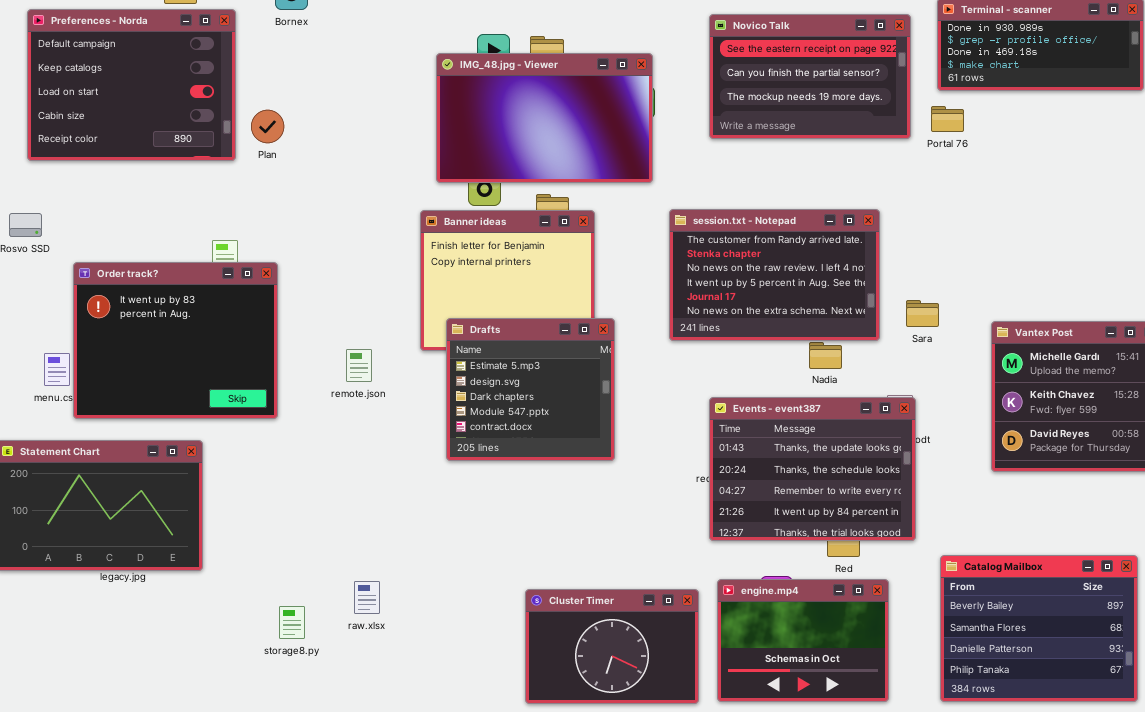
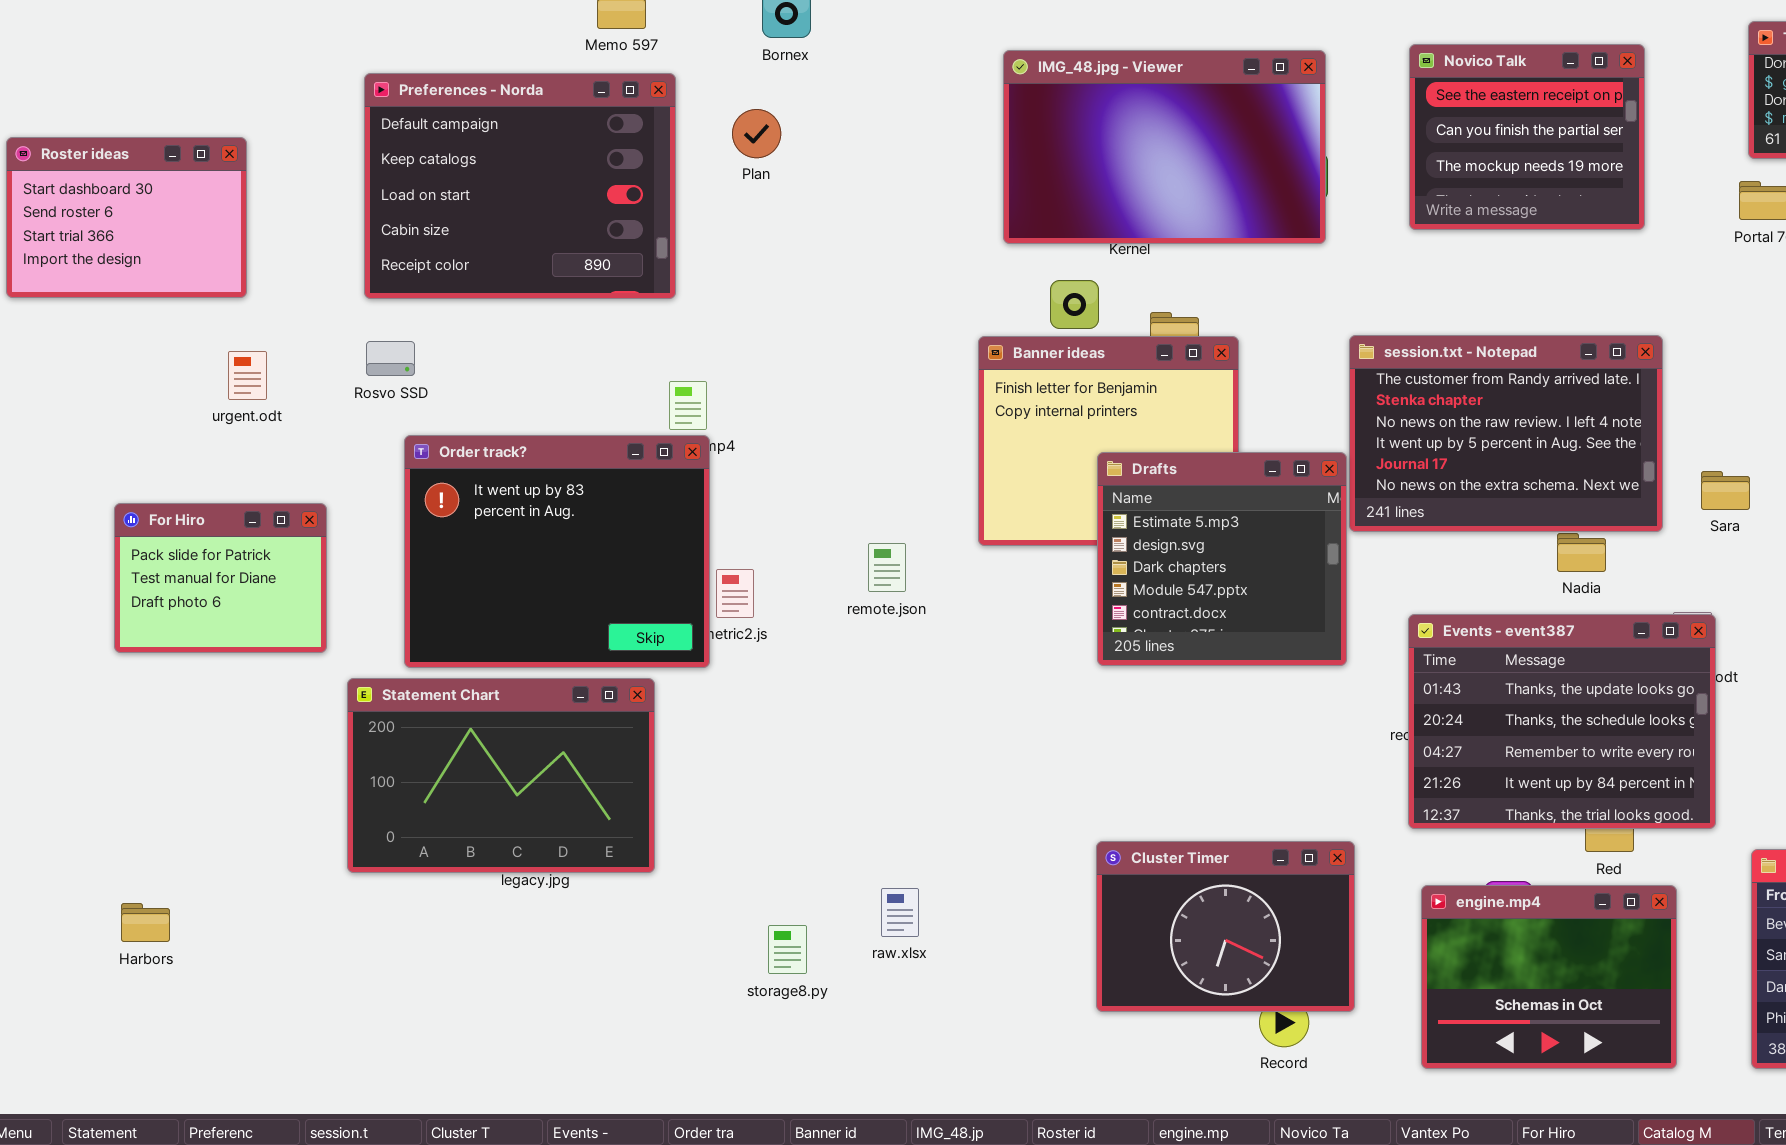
Preferences - Norda: [27,9,236,161] -> [364,73,676,299], moved
Novico Talk: [709,14,911,139] -> [1409,44,1645,230], resized
IMG_48.jpg - Viewer: [436,53,653,183] -> [1003,50,1326,244], moved
Plan: [251,110,284,143] -> [732,109,781,158], moved
Order track?: [73,262,278,419] -> [404,435,710,668], moved
Drafts: [446,318,615,461] -> [1097,452,1347,666], moved
Cluster Timer: [525,589,699,704] -> [1096,841,1355,1012], moved

